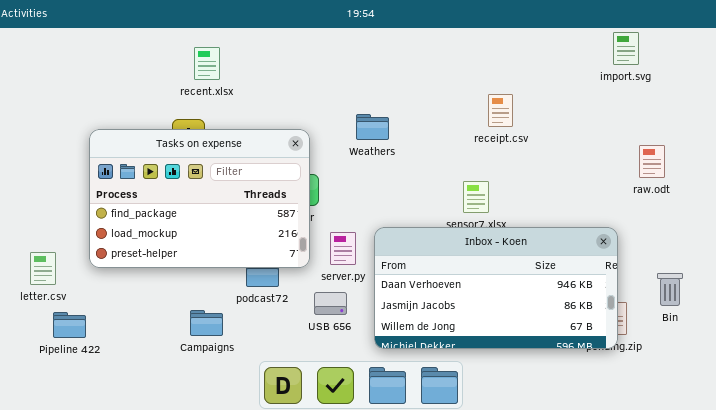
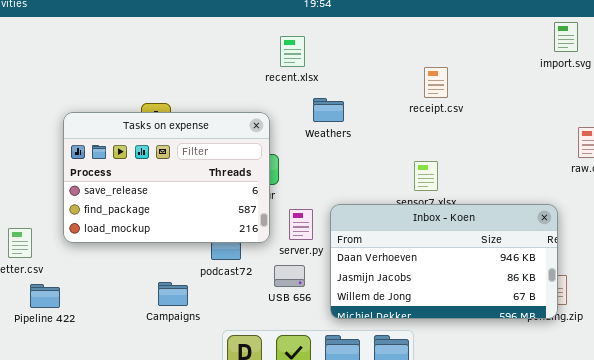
recent.xlsx: [194,47,220,80] -> [280,36,305,67], moved
receipt.csv: [488,94,513,127] -> [424,67,448,98], moved
Tasks on expense: [89,129,310,268] -> [63,112,270,243], scrolled up 1 row

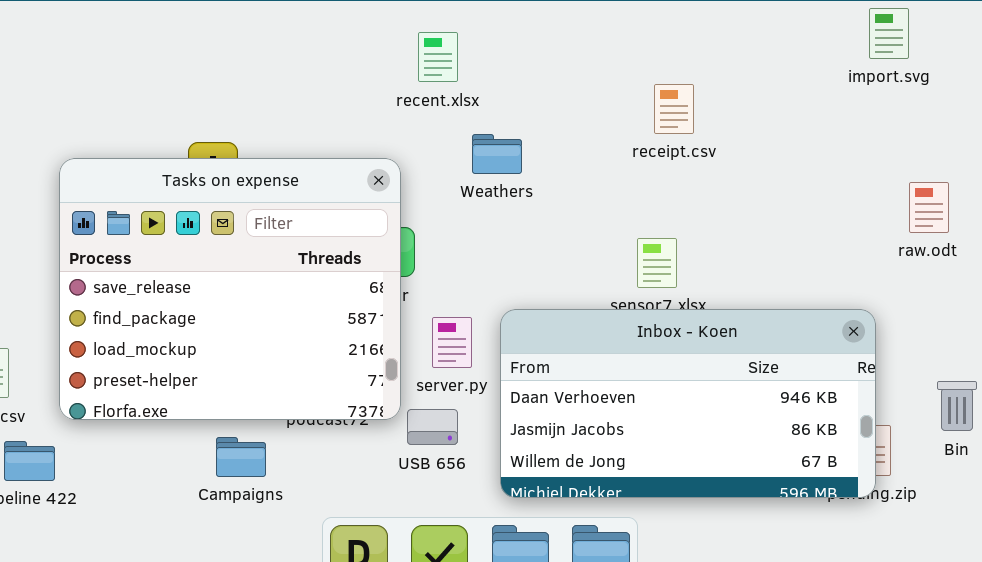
Tasks on expense: [63,112,270,243] -> [59,158,401,420], resized

